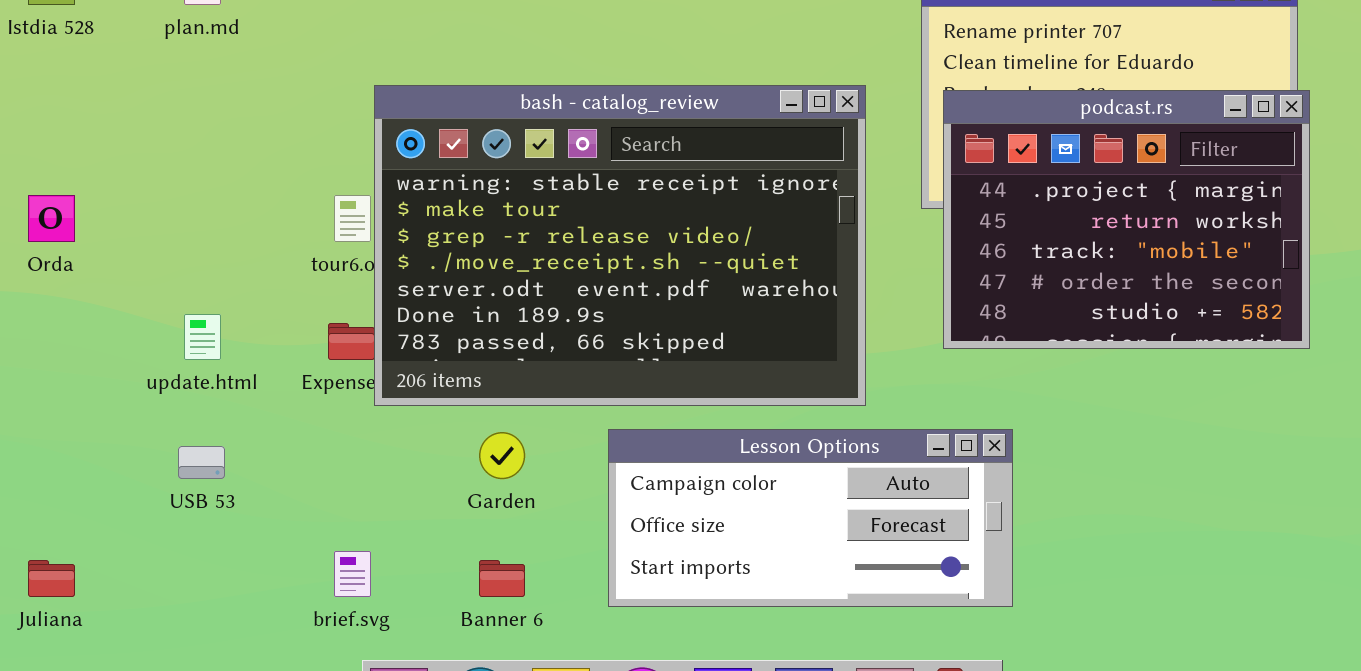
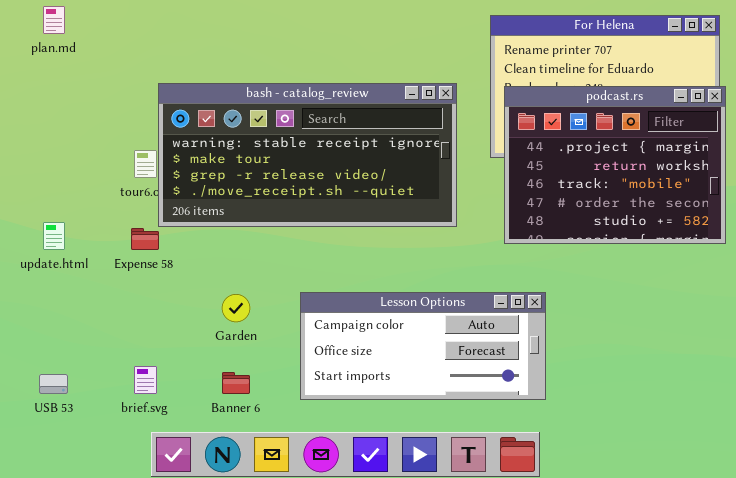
bash - catalog_review: [374,85,866,406] -> [158,83,457,227], resized
USB 53: [178,446,225,479] -> [39,374,68,394], moved

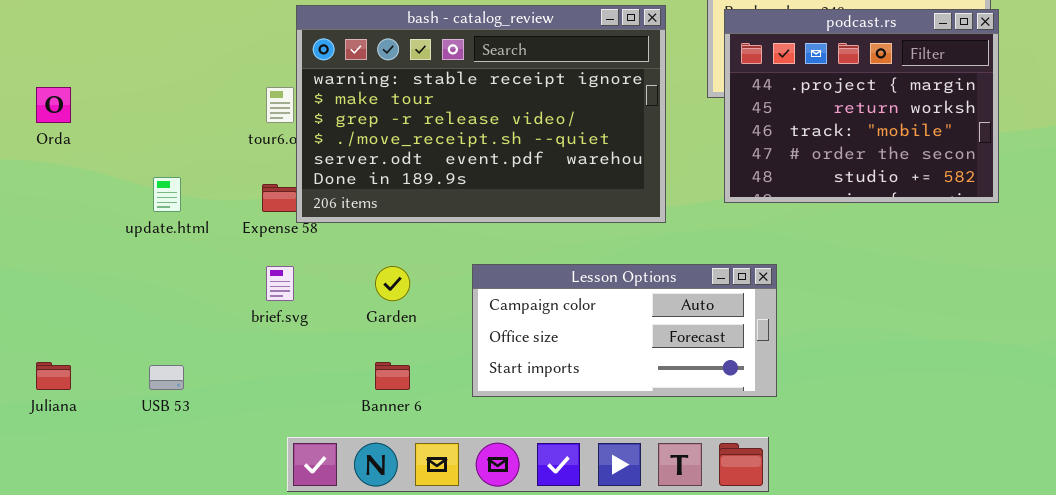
bash - catalog_review: [158,83,457,227] -> [296,5,666,223], resized
brief.svg: [134,366,157,394] -> [266,266,294,301], moved

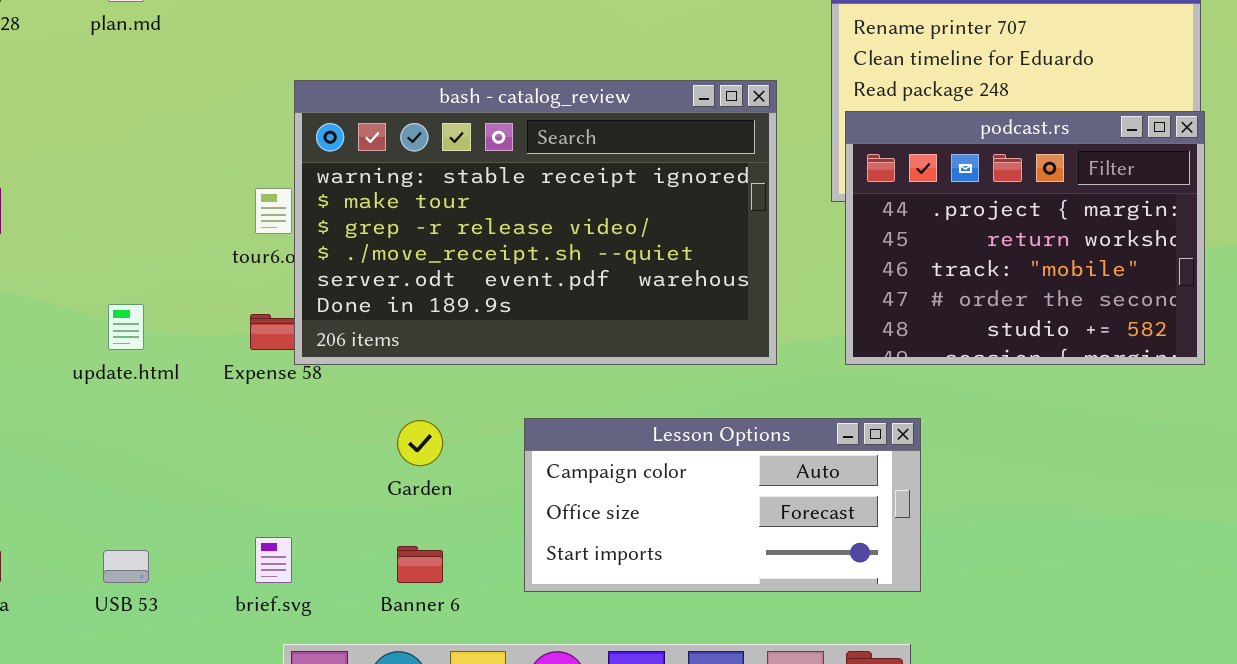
podcast.rs: [724,9,999,203] -> [845,111,1205,365], moved
brief.svg: [266,266,294,301] -> [255,537,292,583], moved

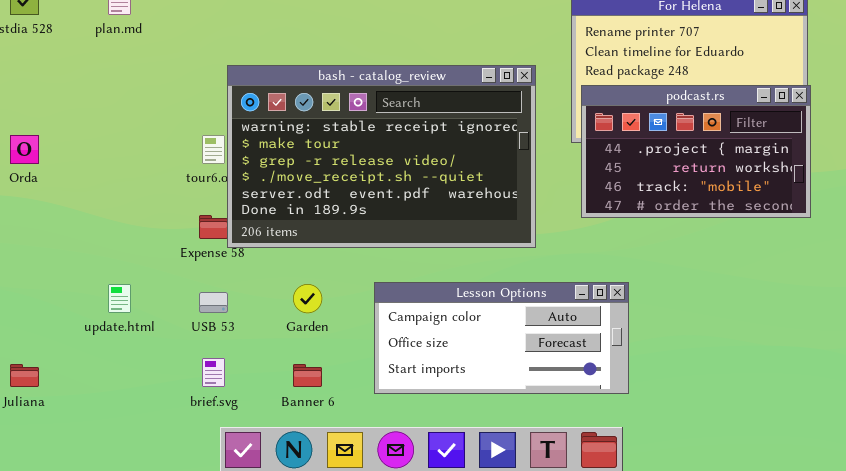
podcast.rs: [845,111,1205,365] -> [581,85,811,218], resized
update.html: [108,304,144,350] -> [108,284,131,313], moved
USB 53: [103,550,149,583] -> [199,292,228,313], moved

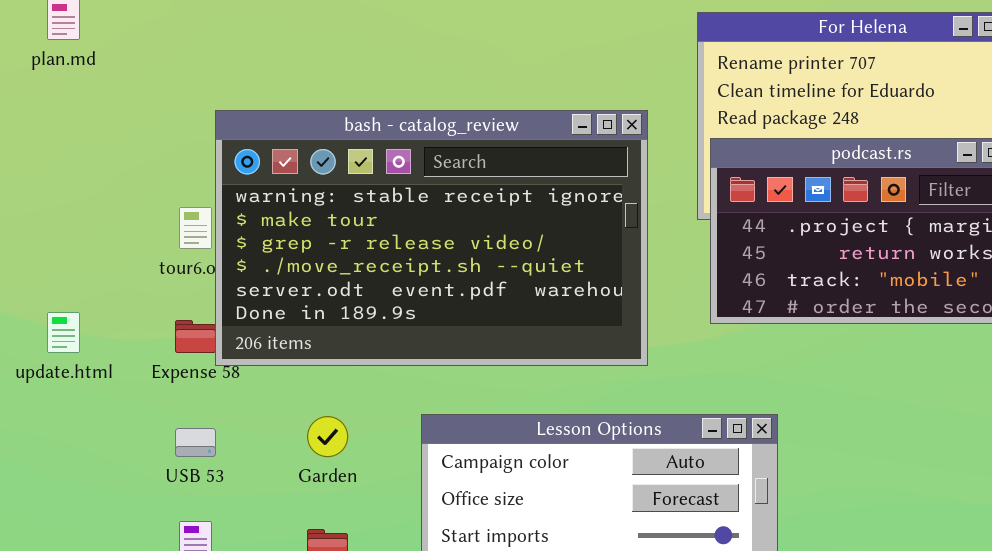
update.html: [108,284,131,313] -> [47,312,80,353], moved

